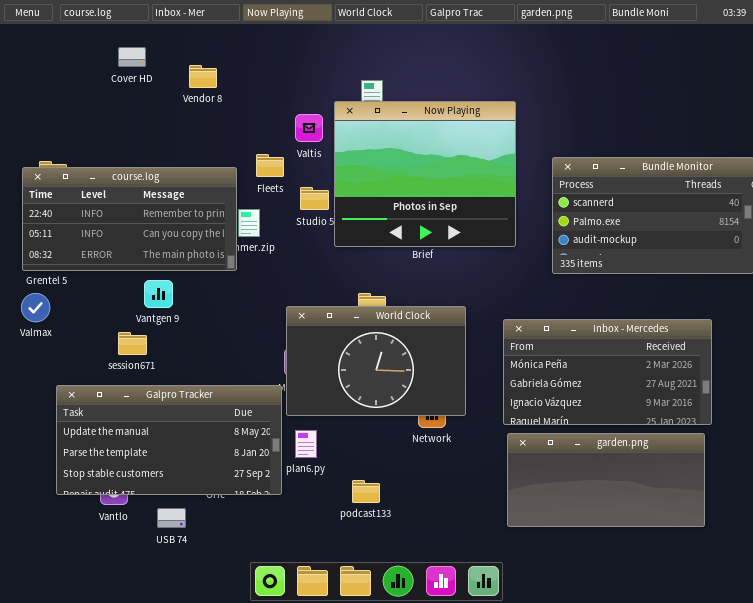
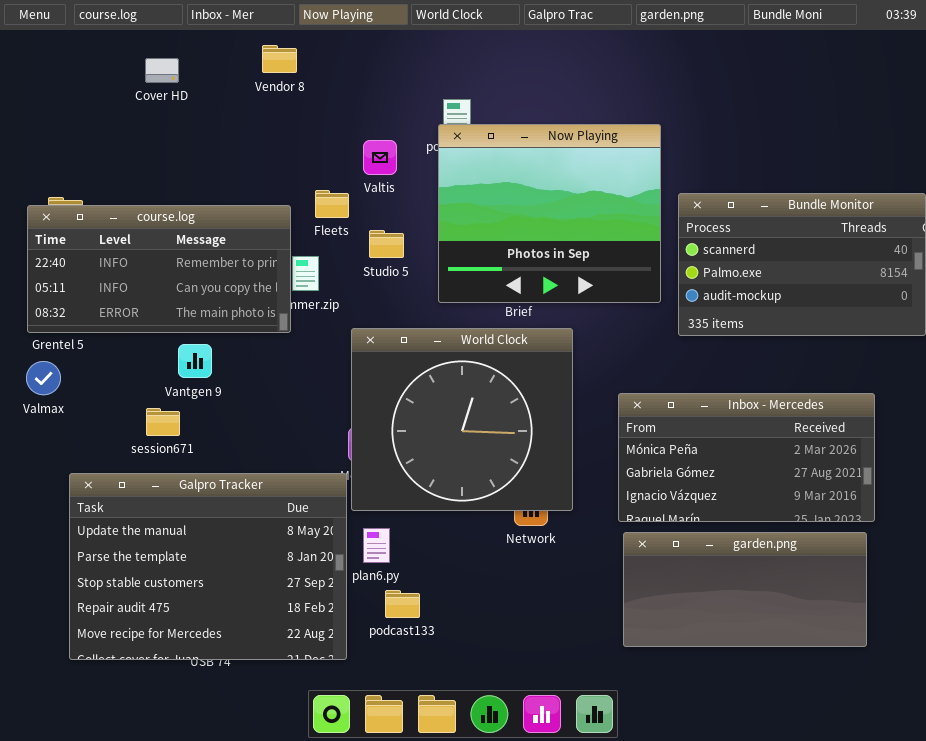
Vendor 8: [189,65,217,88] -> [262,45,297,73], moved
Now Playing: [334,101,516,247] -> [438,124,661,303], moved
World Clock: [286,306,466,416] -> [351,328,573,511], resized
Galpro Tracker: [56,385,282,495] -> [69,473,347,660], resized
podcast133: [352,480,380,503] -> [385,590,420,618], moved

